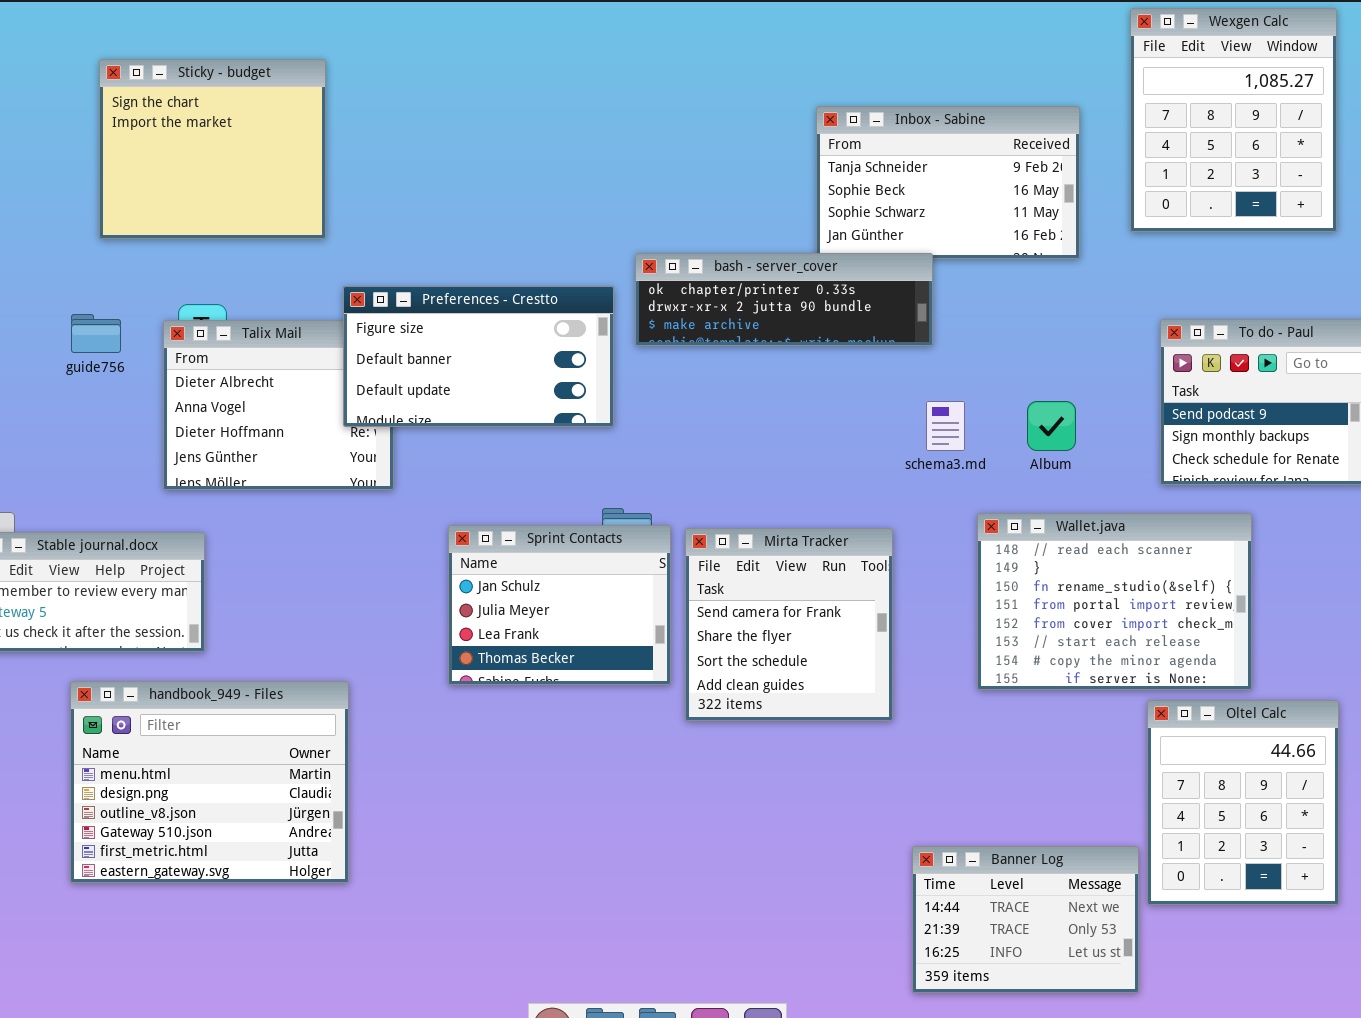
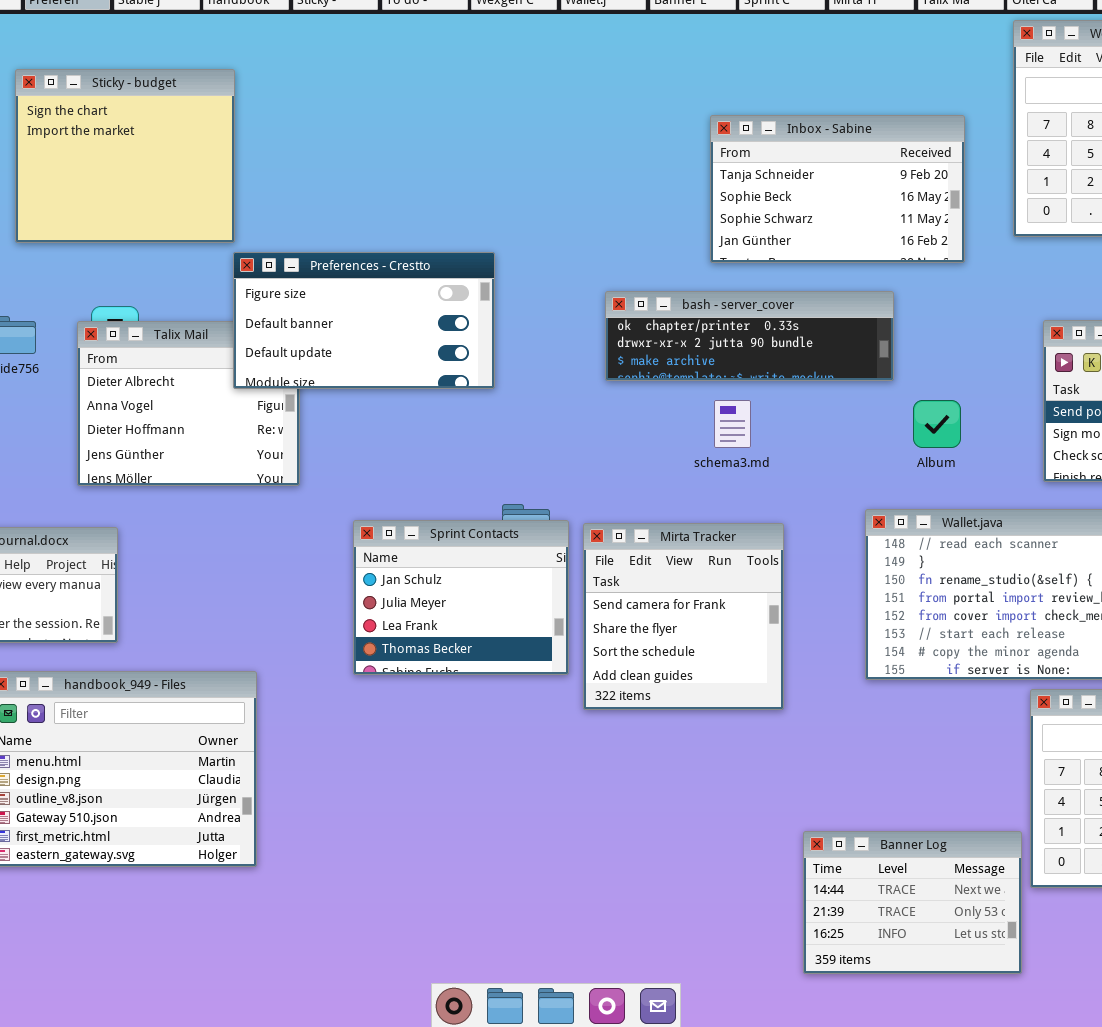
bash - server_cover: [635,253,933,346] -> [605,291,894,381], moved
Preferences - Crestto: [343,286,614,427] -> [233,252,495,389], moved
schema3.md: [926,401,965,451] -> [714,400,751,448], moved

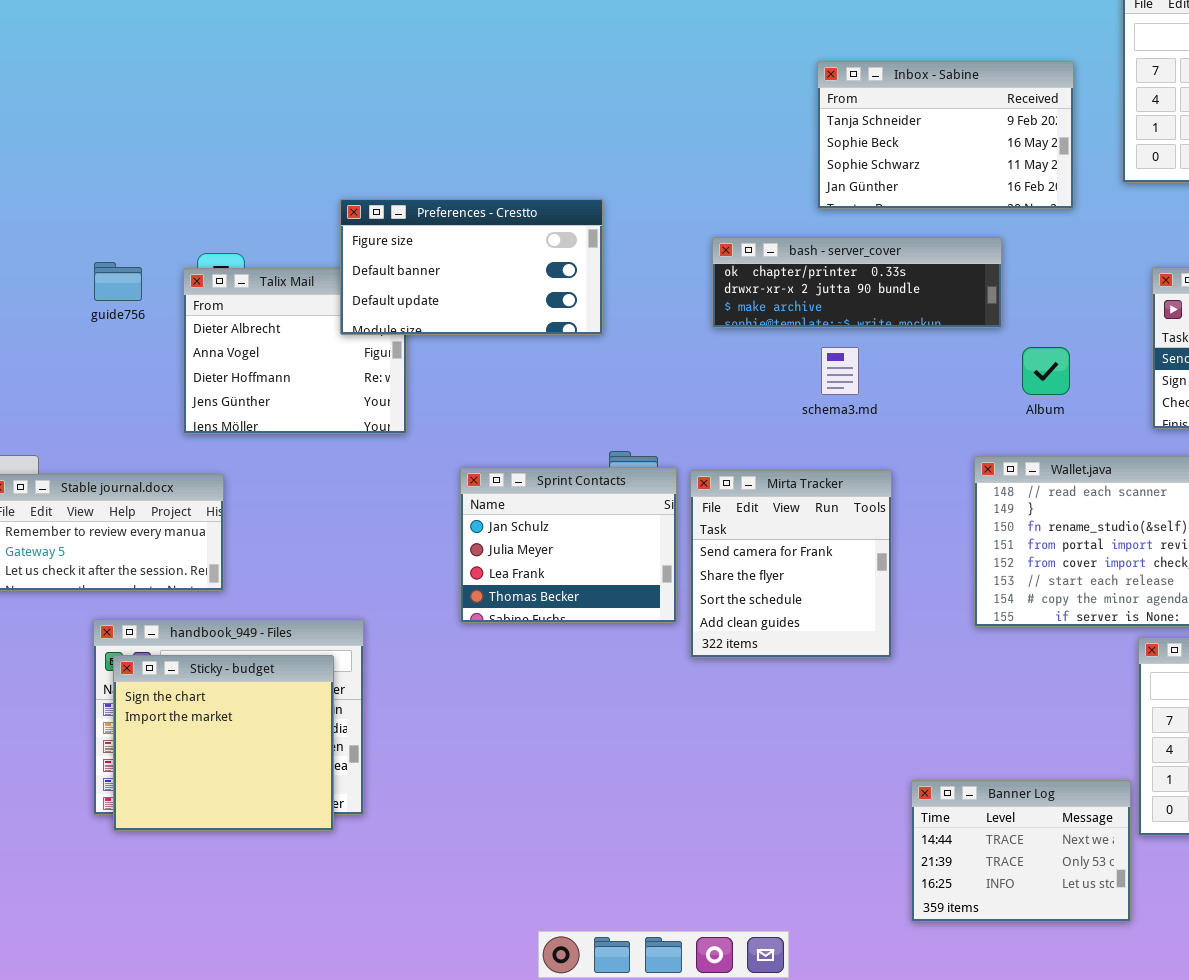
Sticky - budget: [15,69,235,243] -> [113,655,334,831], moved

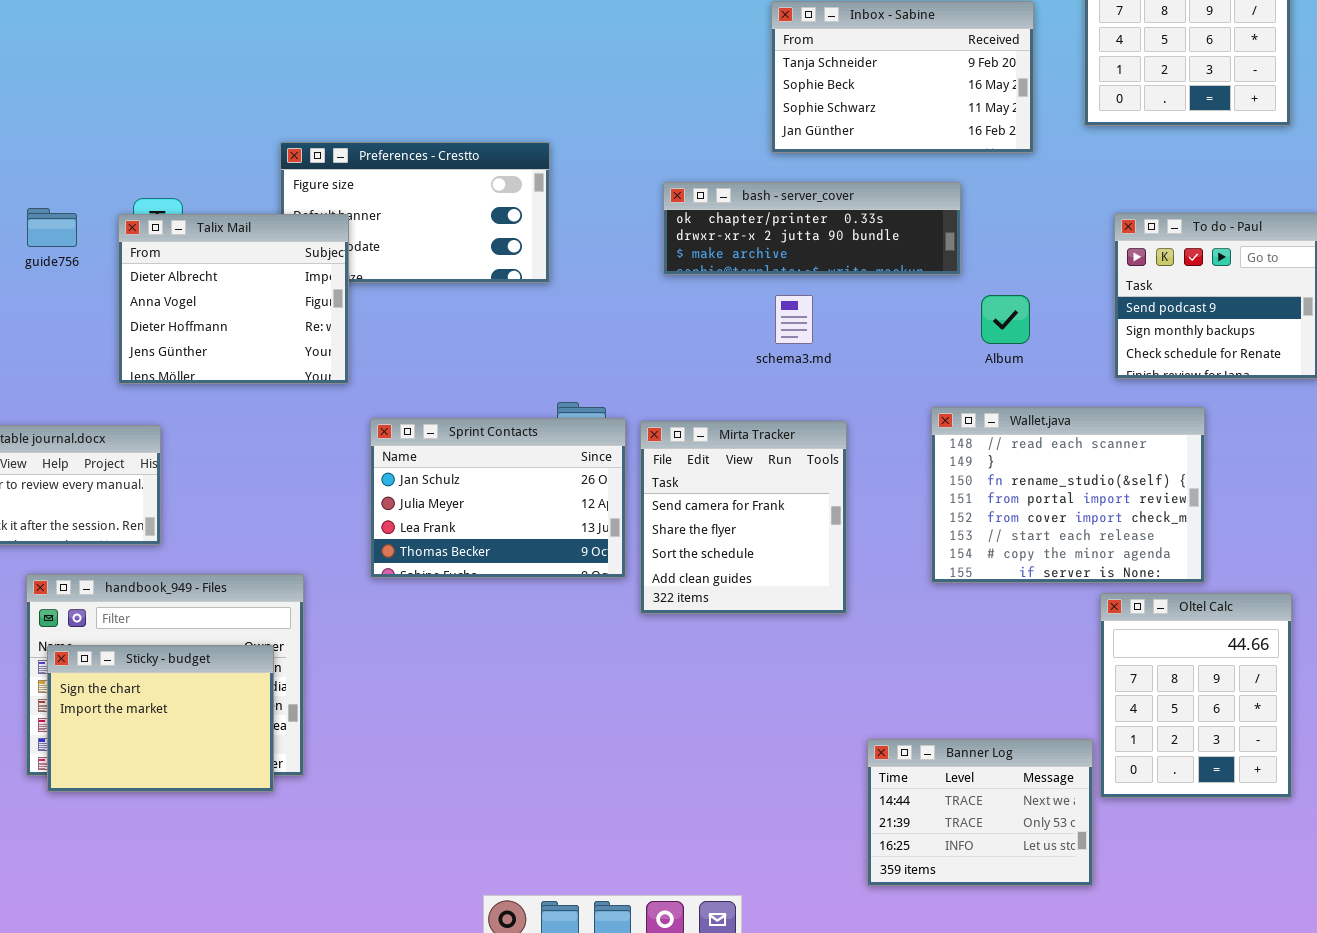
Talix Mail: [183,268,407,434] -> [118,214,349,384], raised
Sprint Contacts: [460,467,677,623] -> [370,418,626,578], resized
Sticky - budget: [113,655,334,831] -> [47,645,274,792], resized

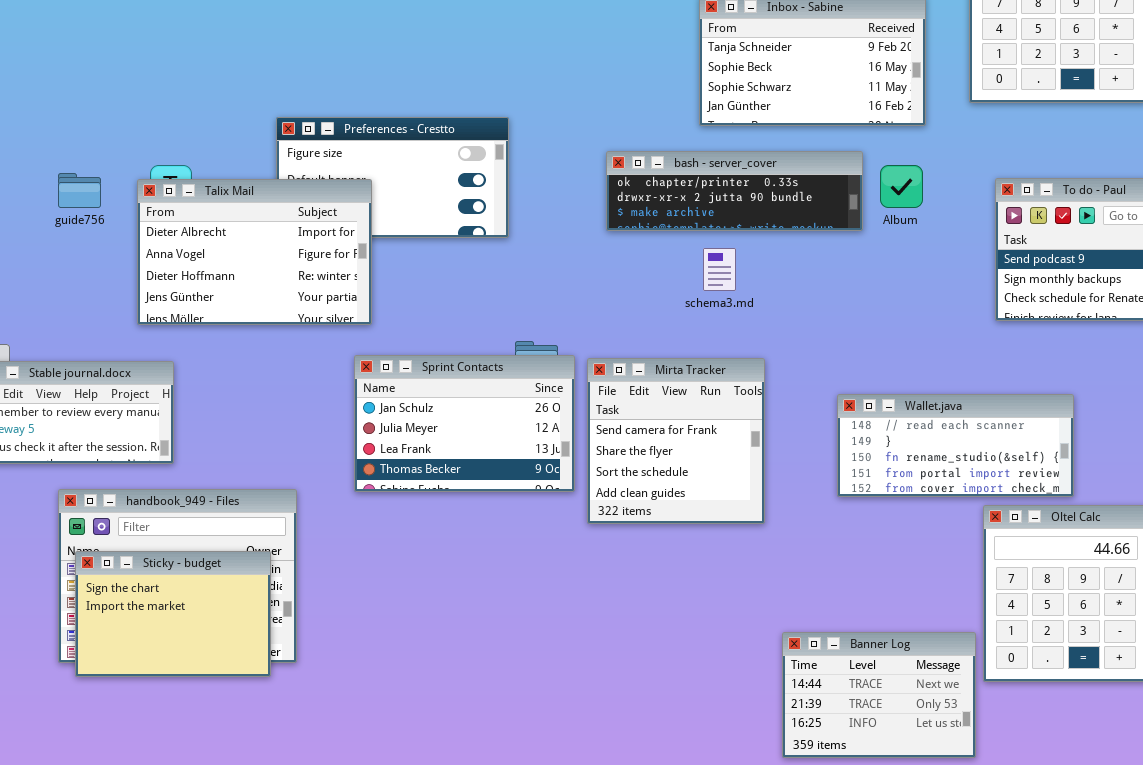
Talix Mail: [118,214,349,384] -> [137,179,372,325], resized
Album: [981,295,1030,344] -> [880,165,923,208], moved
Wallet.java: [931,407,1205,583] -> [837,394,1074,497], resized

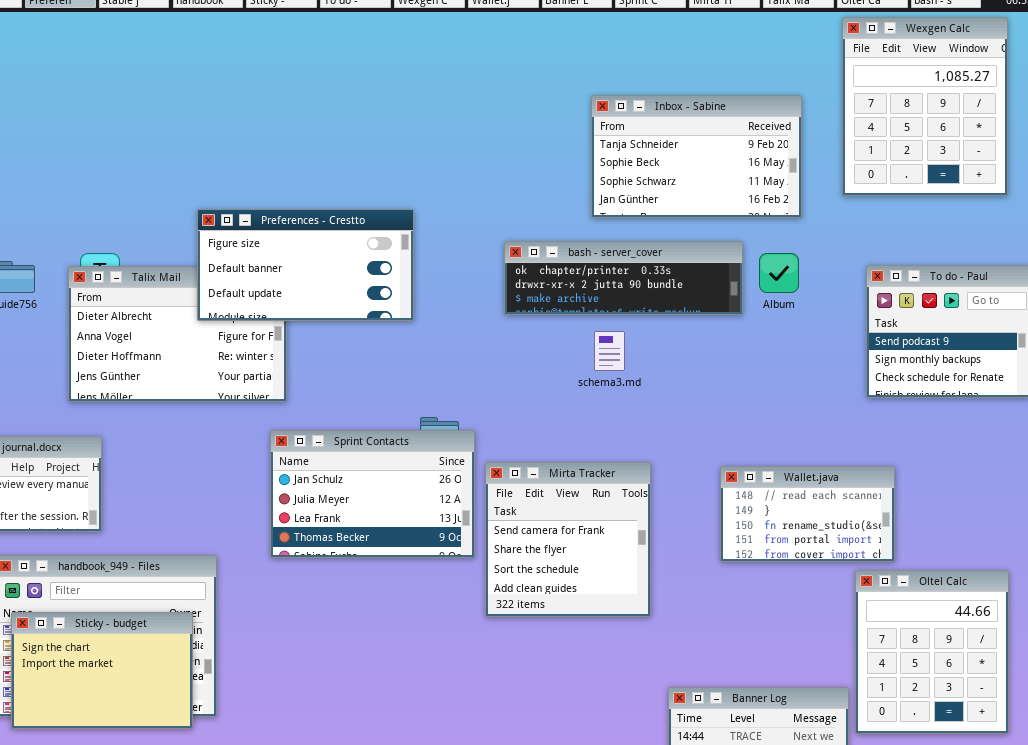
Preferences - Crestto: [276,117,509,238] -> [197,209,414,321], raised
Mirta Tracker: [587,358,765,524] -> [485,462,651,617], moved
Wallet.java: [837,394,1074,497] -> [720,466,895,562], resized

